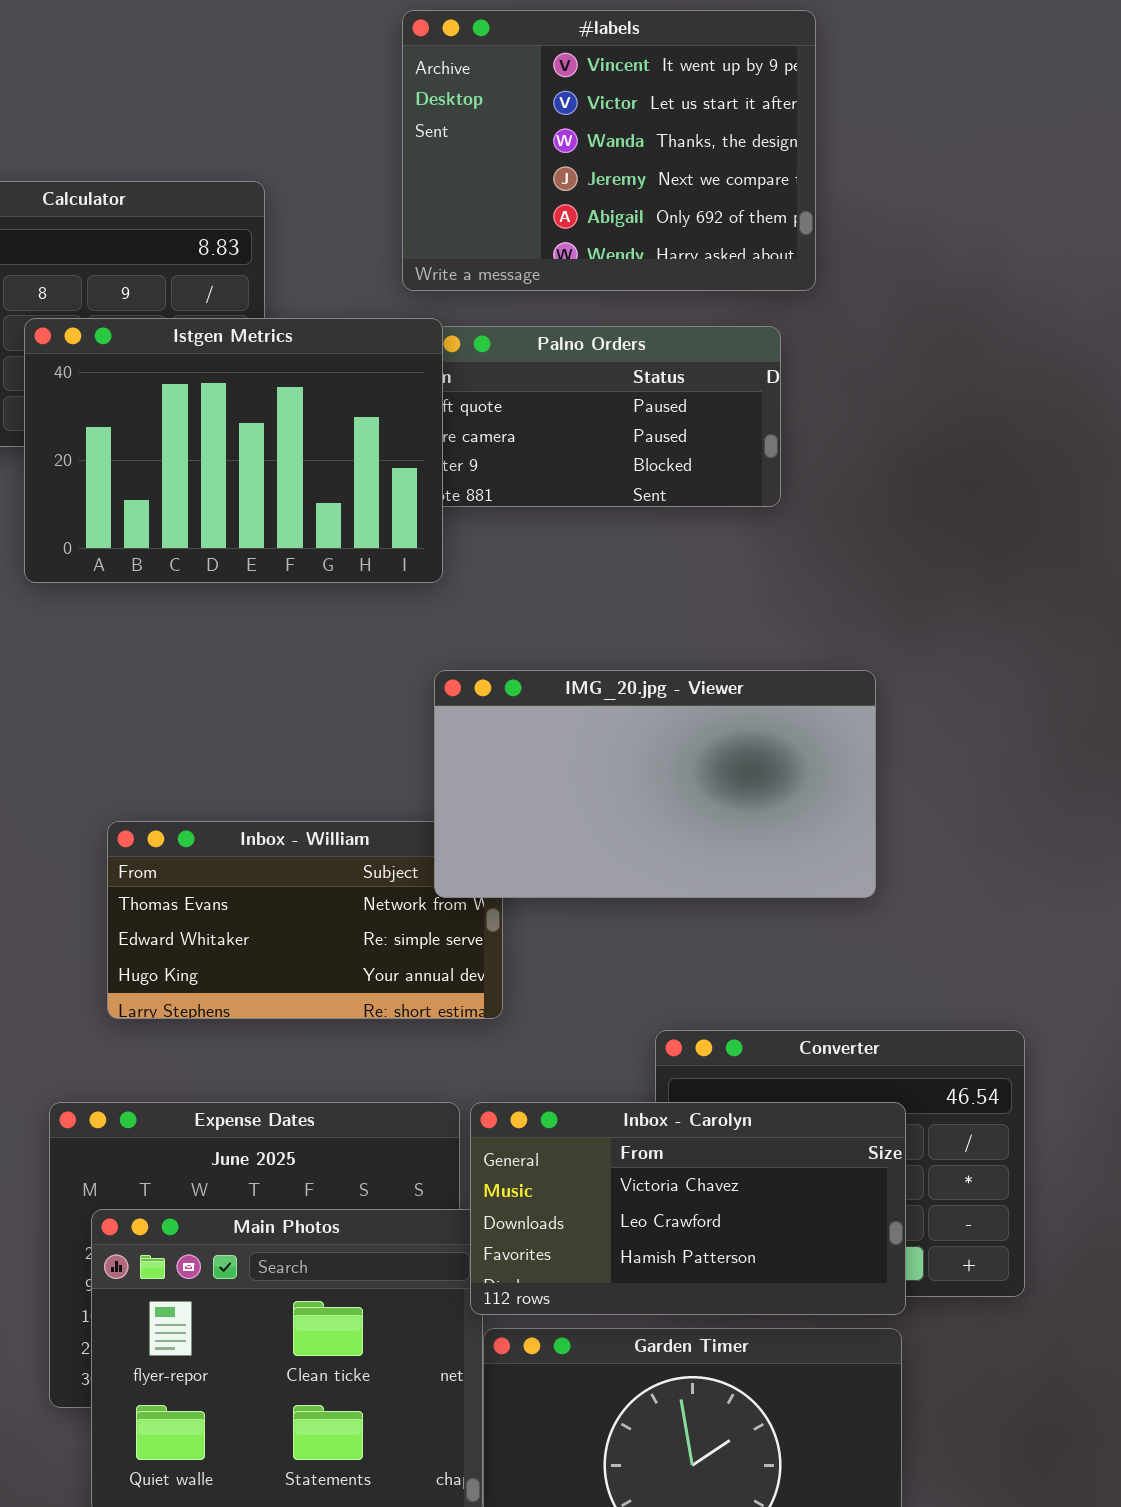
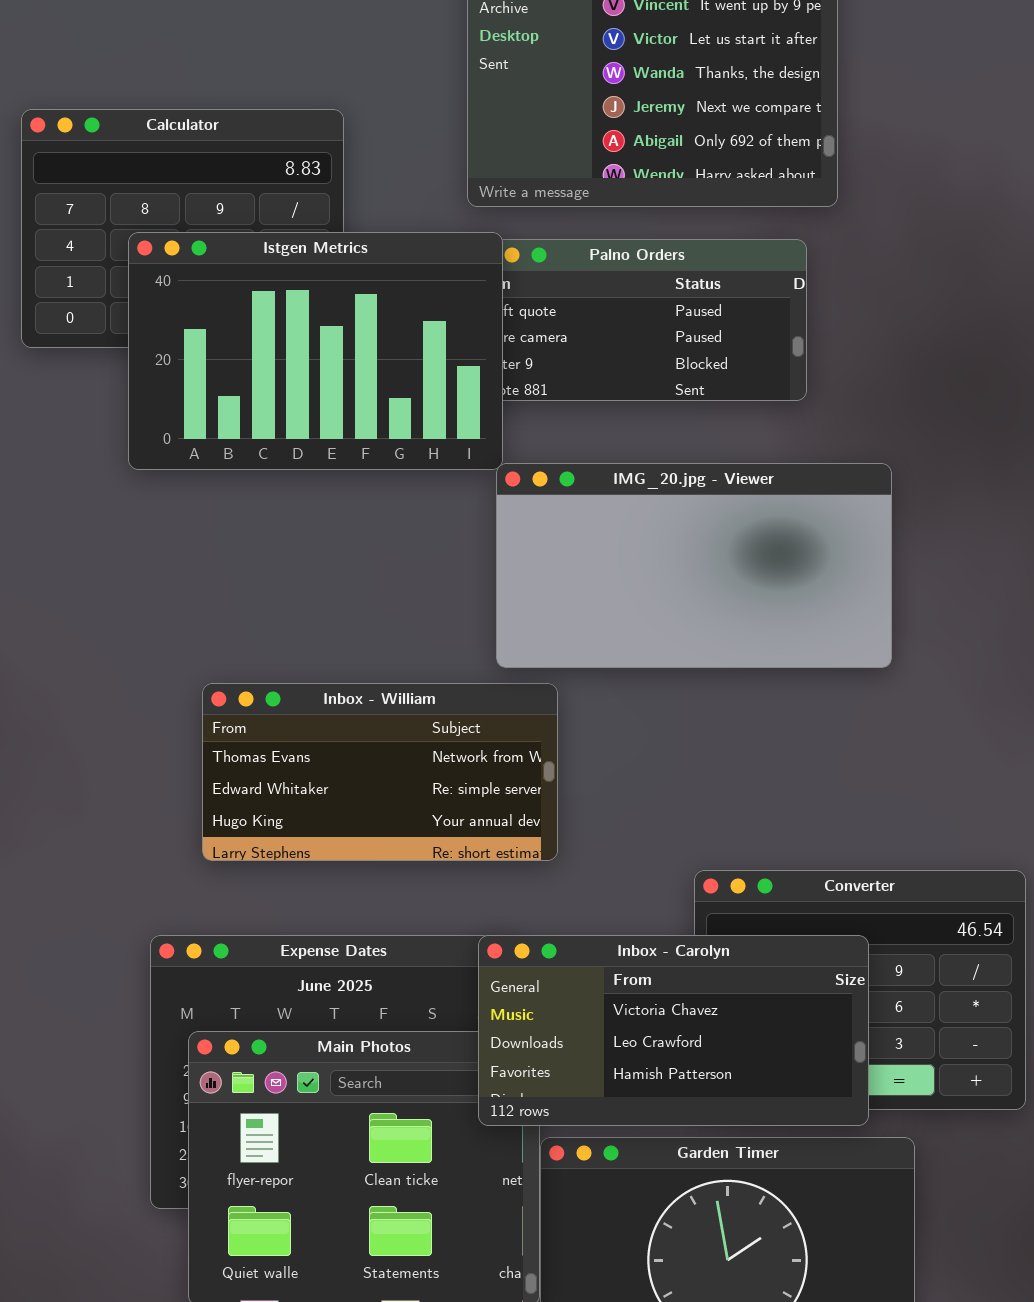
IMG_20.jpg - Viewer: [434,670,876,898] -> [496,463,892,668], moved
Inbox - Carolyn: [470,1102,906,1315] -> [478,935,869,1126], moved

